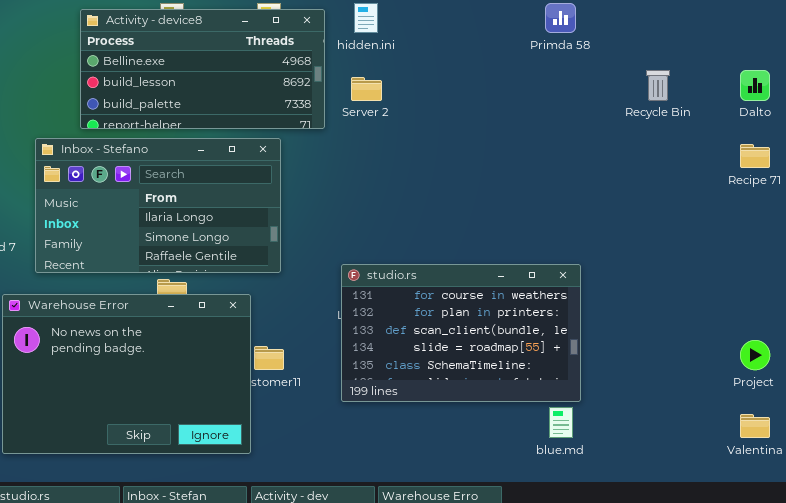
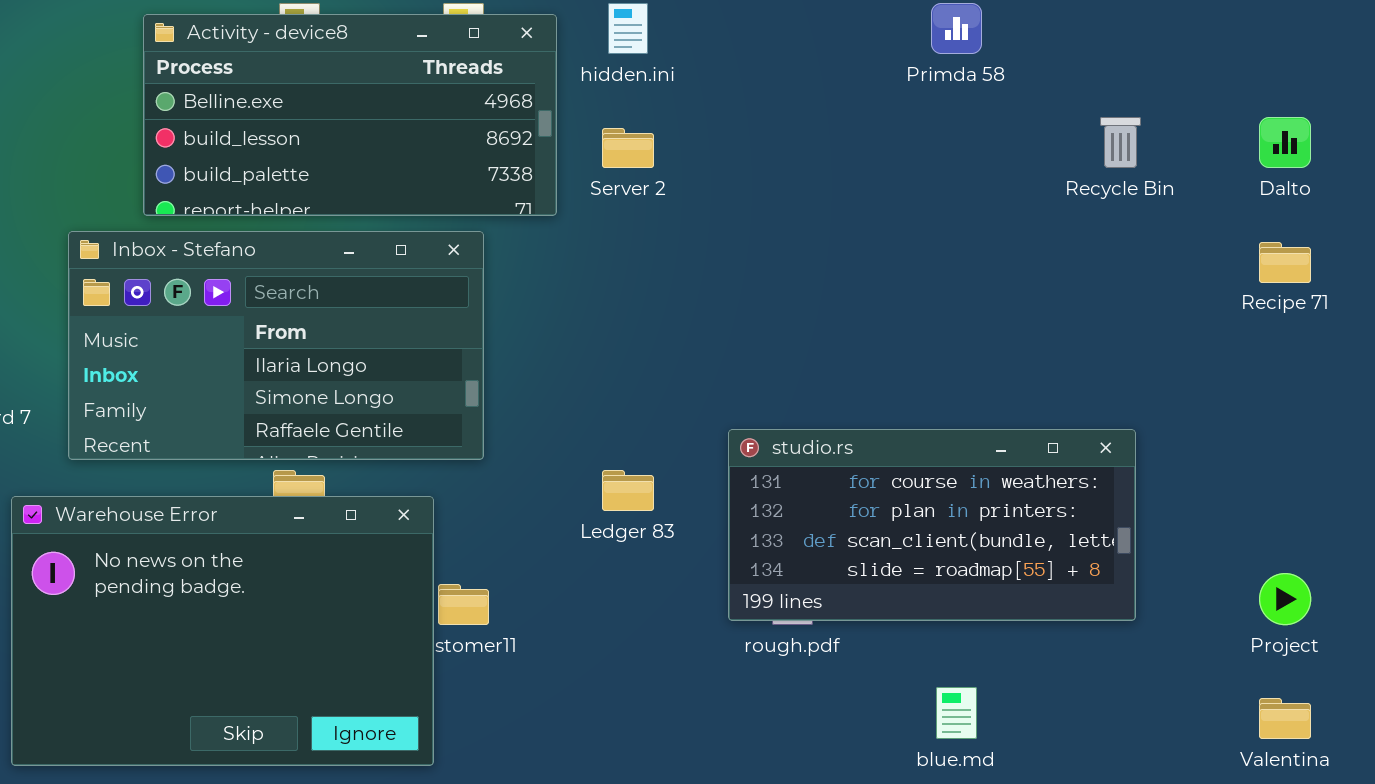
studio.rs: [341,264,581,402] -> [728,429,1136,621], moved, resized

